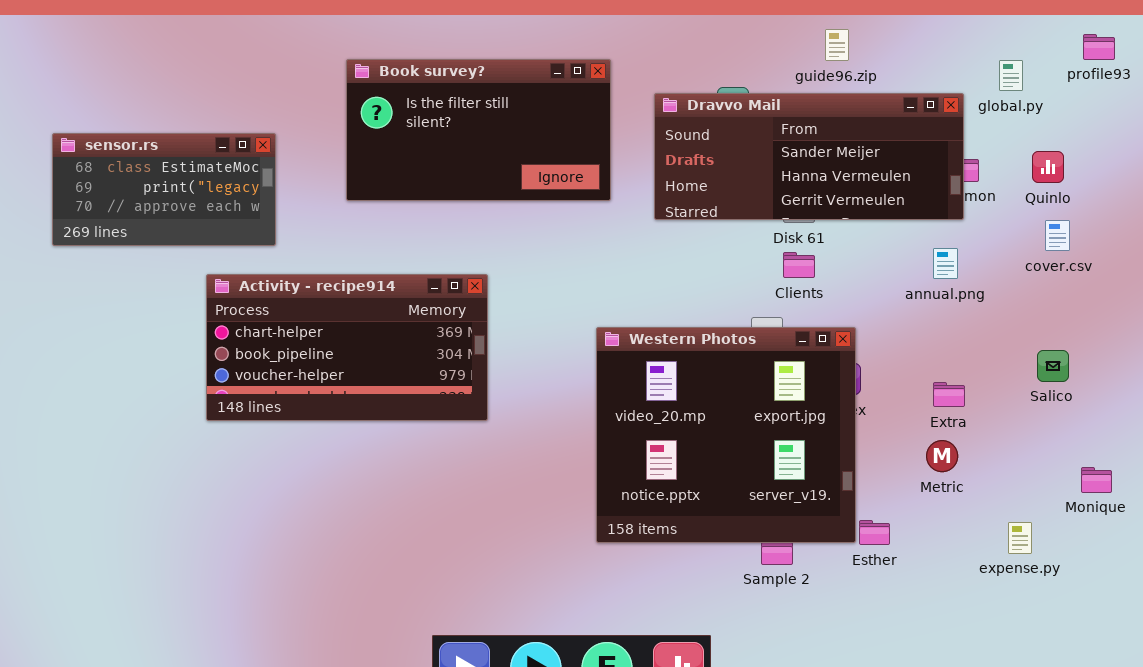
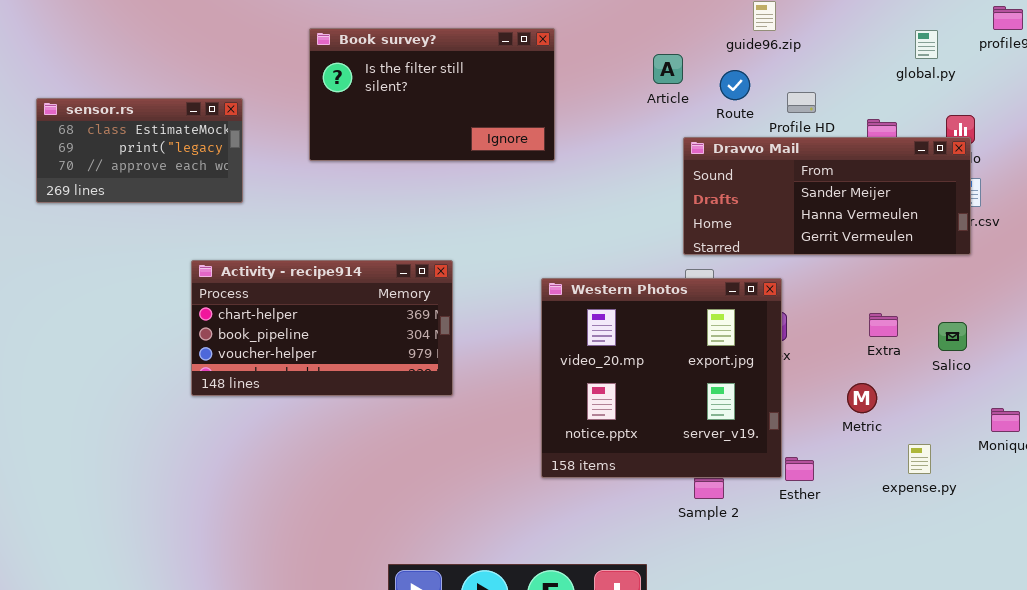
Dravvo Mail: [654,93,964,220] -> [683,137,971,255], moved
Activity - recipe914: [206,274,488,421] -> [191,260,453,396], moved
Salico: [1037,350,1069,382] -> [938,322,967,351], moved
Extra: [933,382,965,407] -> [869,313,898,337], moved
expense.py: [1008,522,1032,554] -> [908,444,931,474], moved

